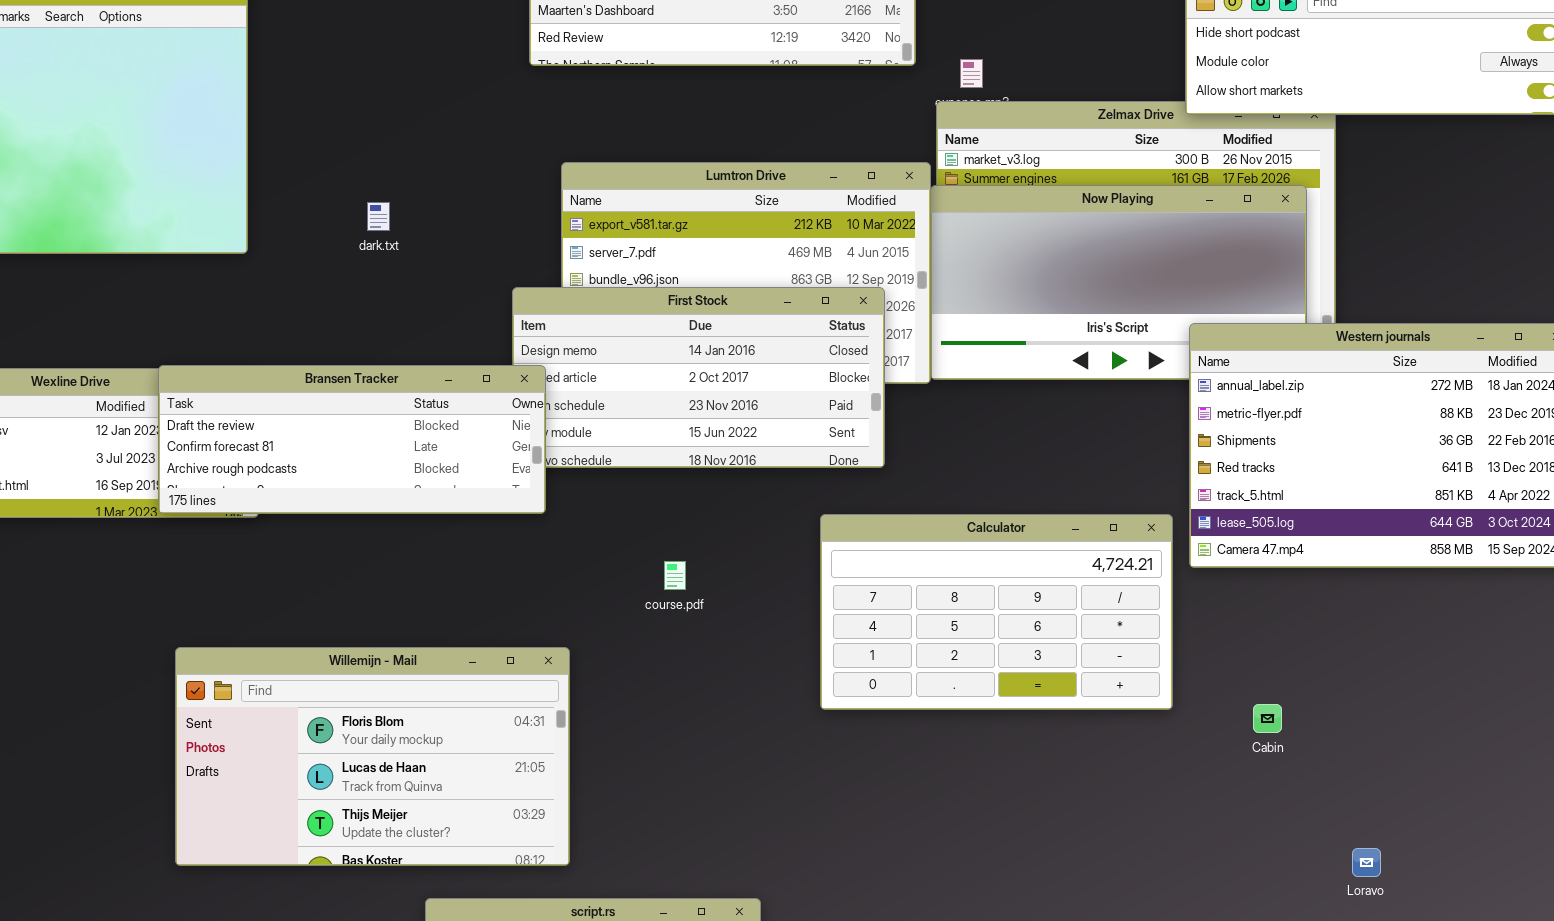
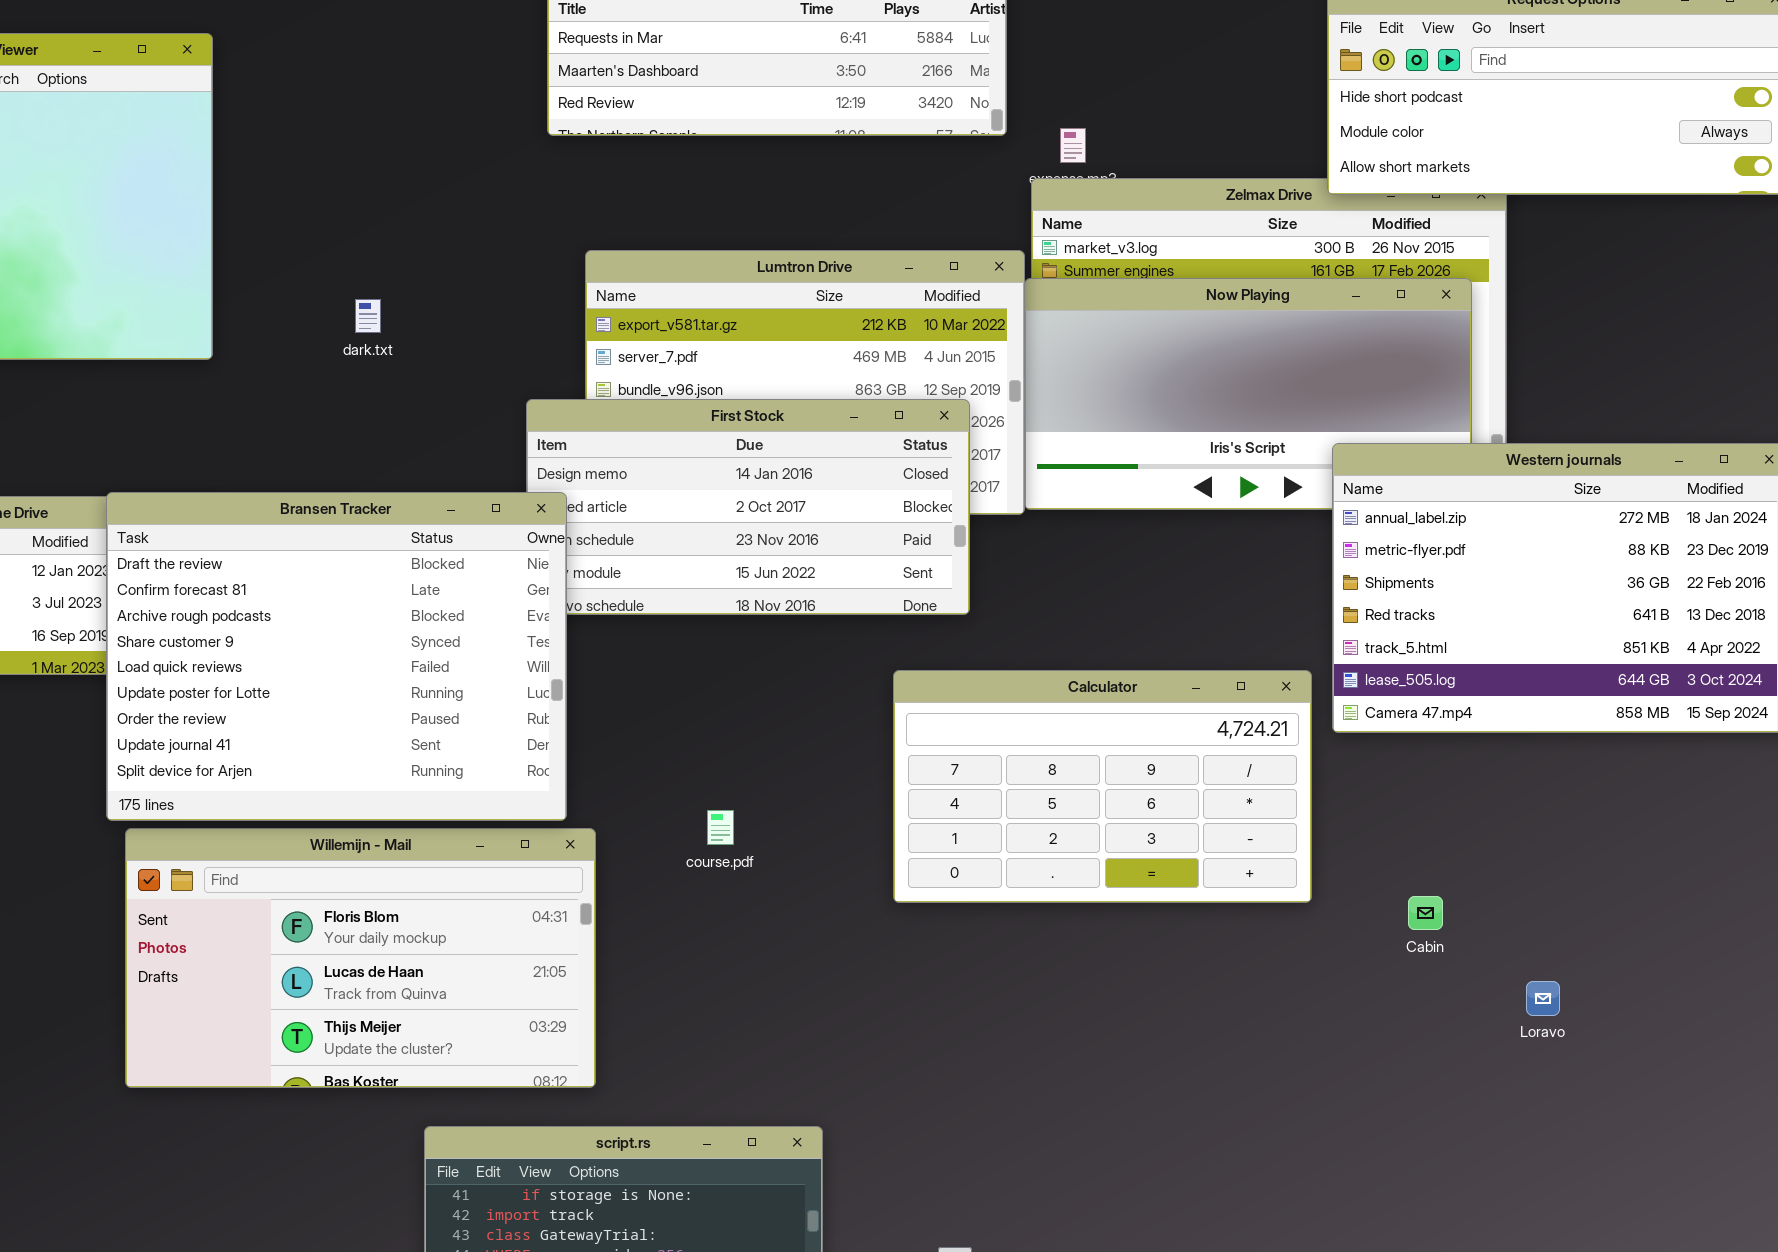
Bransen Tracker: [158,365,546,514] -> [106,492,567,821], resized
course.pdf: [664,561,686,590] -> [707,810,734,845], moved
Loravo: [1352,848,1381,877] -> [1526,981,1560,1016], moved

